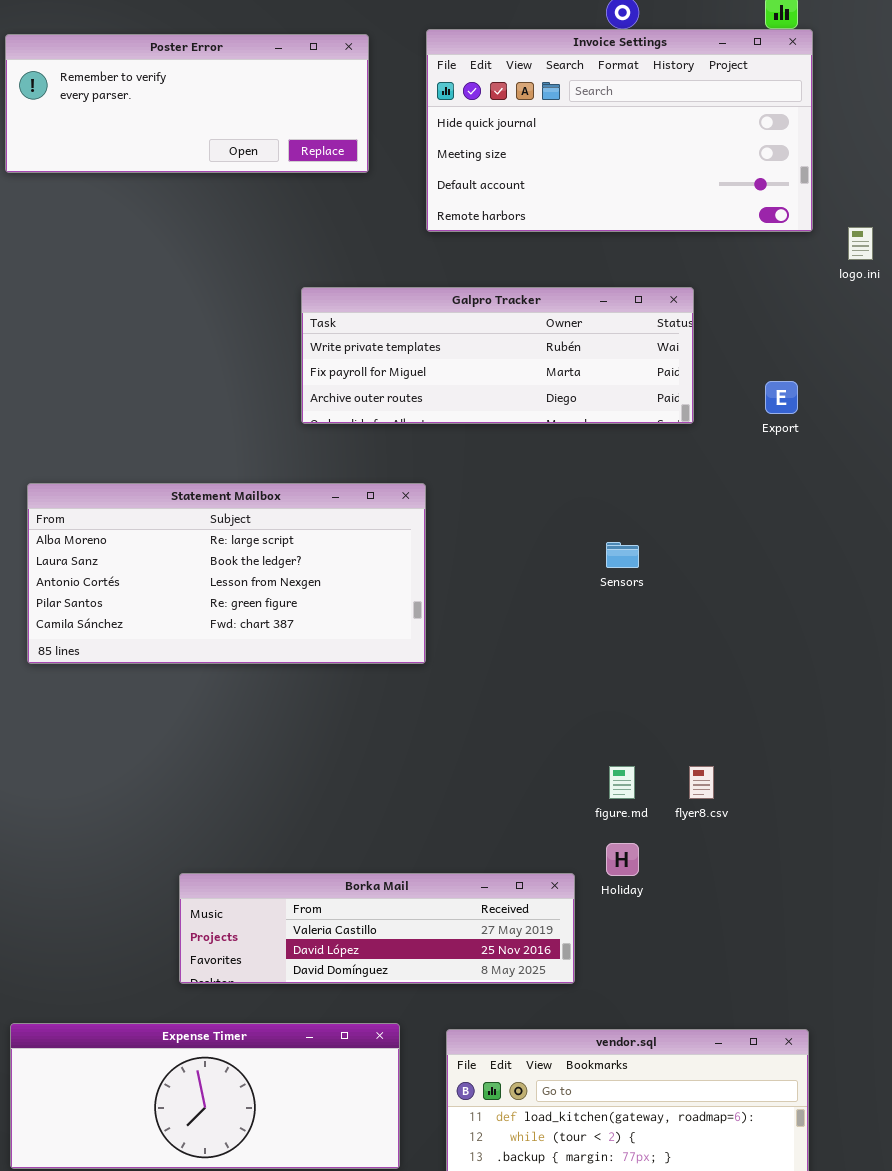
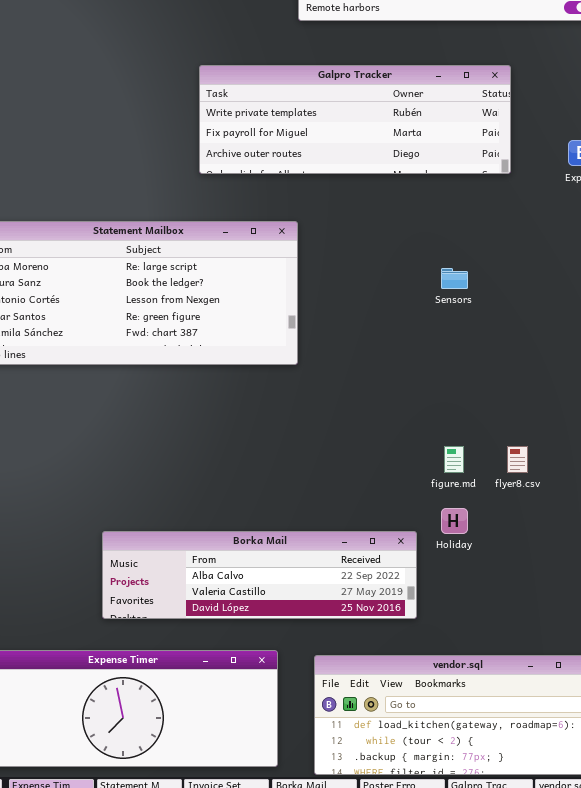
Borka Mail: [179,873,575,984] -> [102,531,417,619], scrolled up 1 row

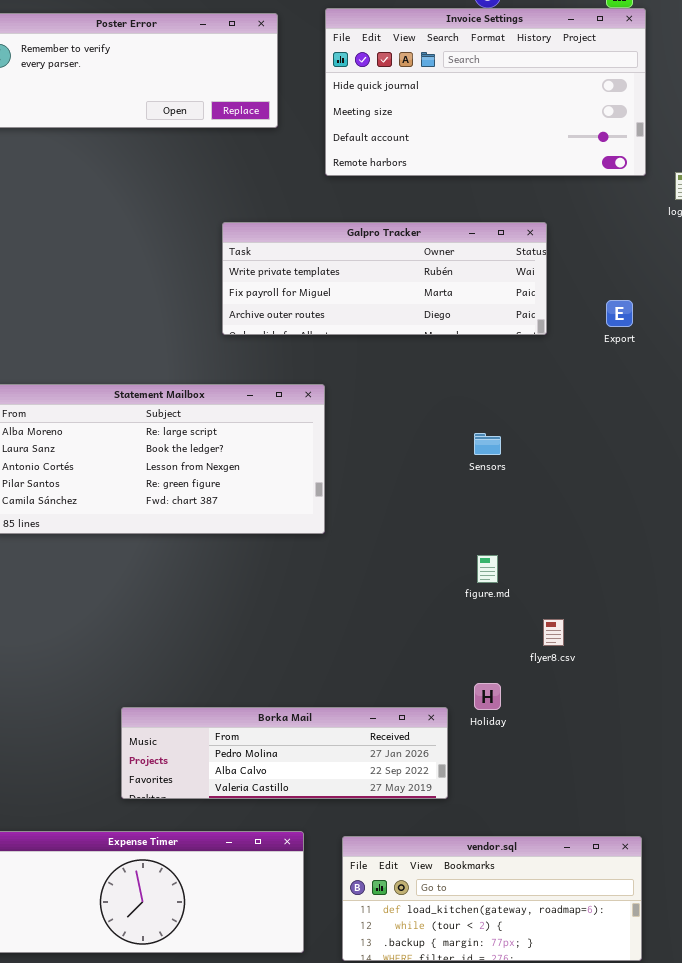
figure.md: [444,446,464,473] -> [477,555,498,583], moved
Borka Mail: [102,531,417,619] -> [121,707,448,799], scrolled up 1 row

